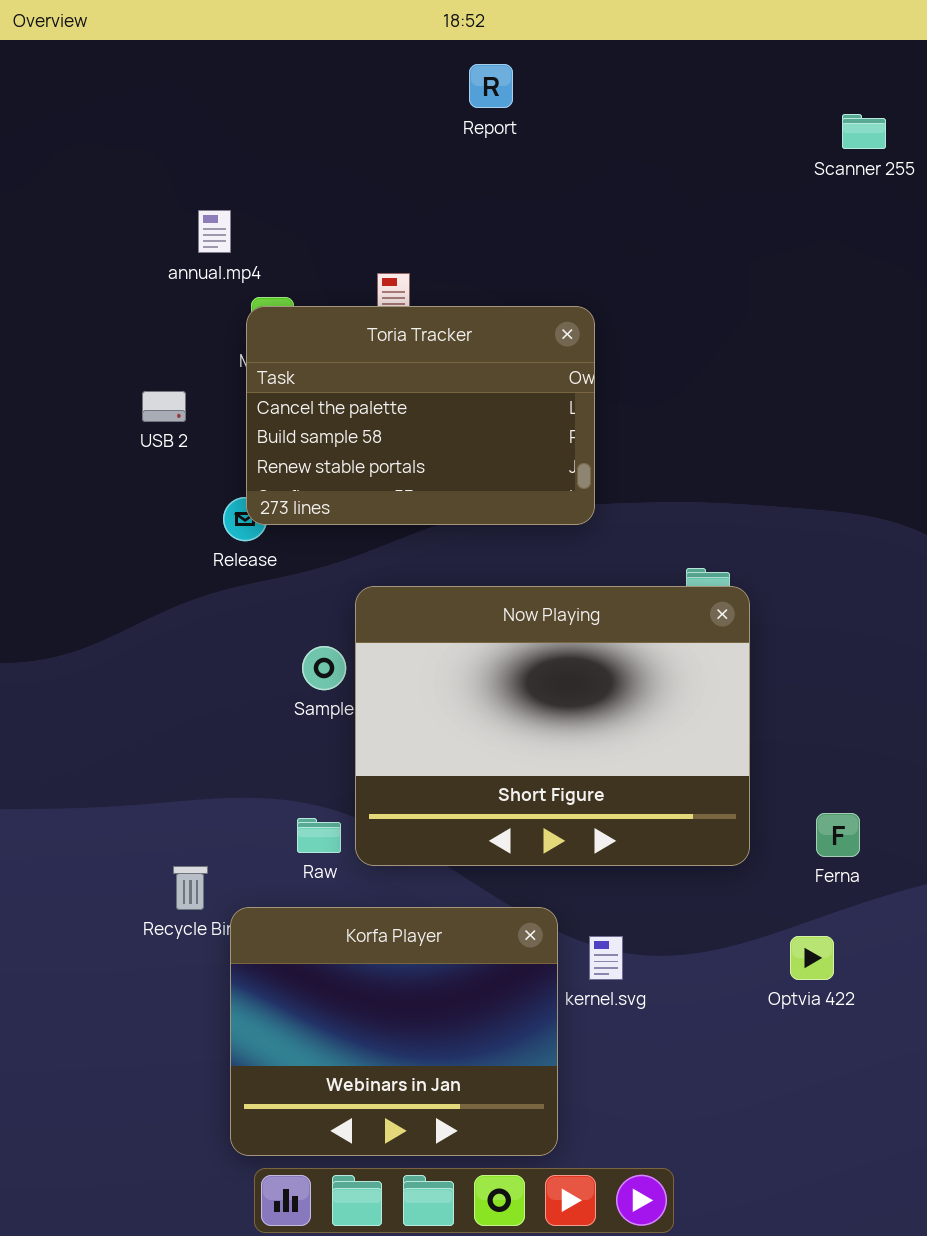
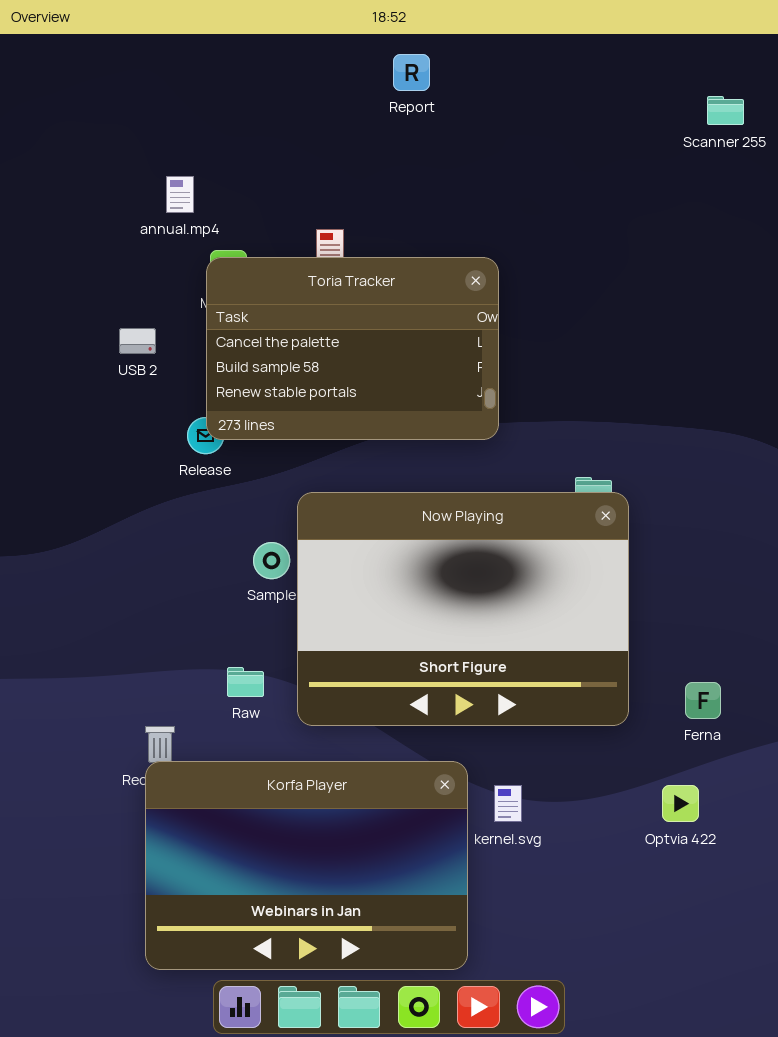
Raw: [297,818,341,853] -> [227,667,264,697], moved
Korfa Player: [230,907,558,1156] -> [145,761,468,970], resized

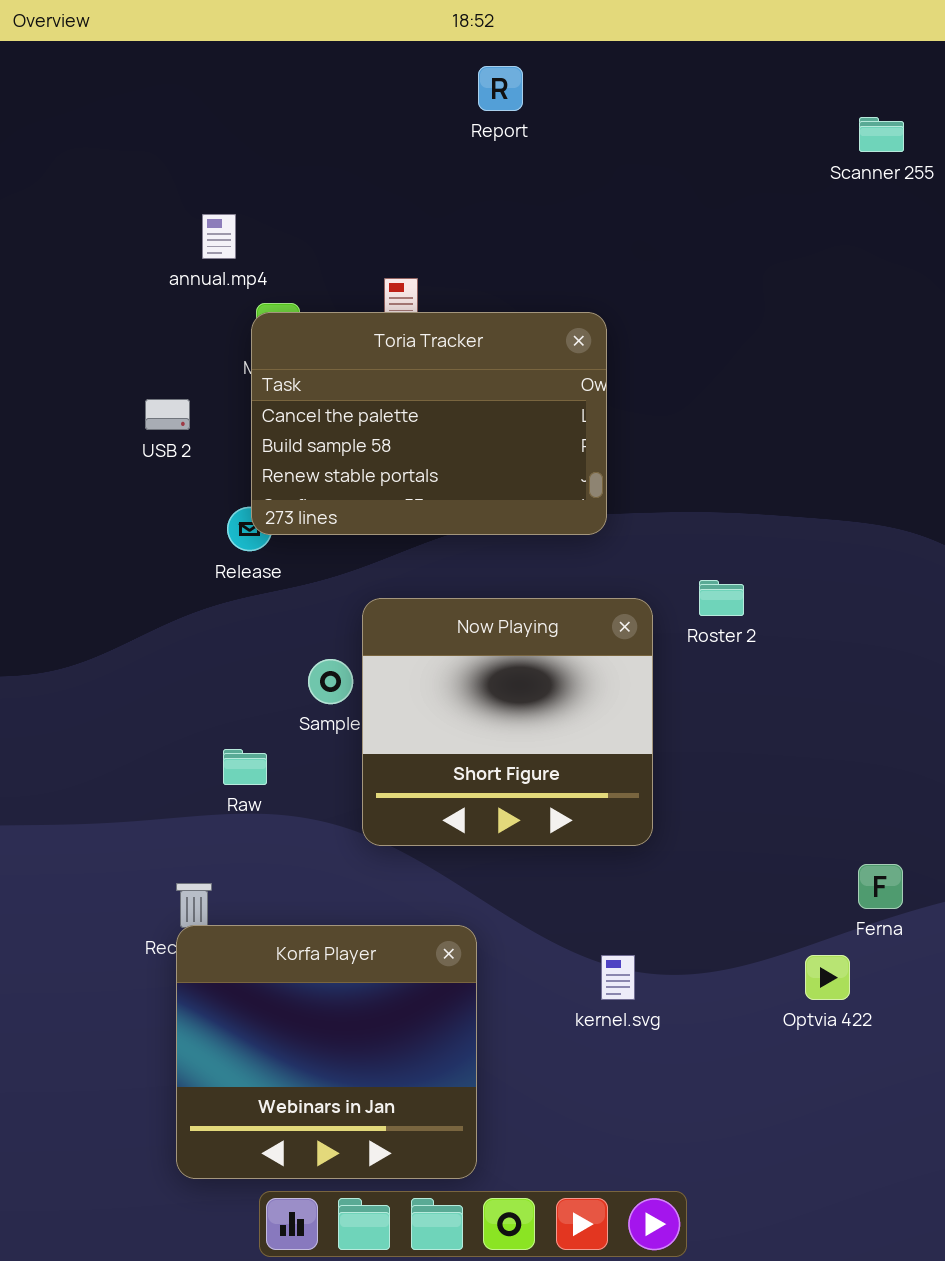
Now Playing: [297,492,629,726] -> [362,598,653,846], resized
Raw: [227,667,264,697] -> [223,749,267,785], moved
Ferna: [685,682,721,719] -> [858,864,903,909], moved
Korfa Player: [145,761,468,970] -> [176,925,477,1179], resized

